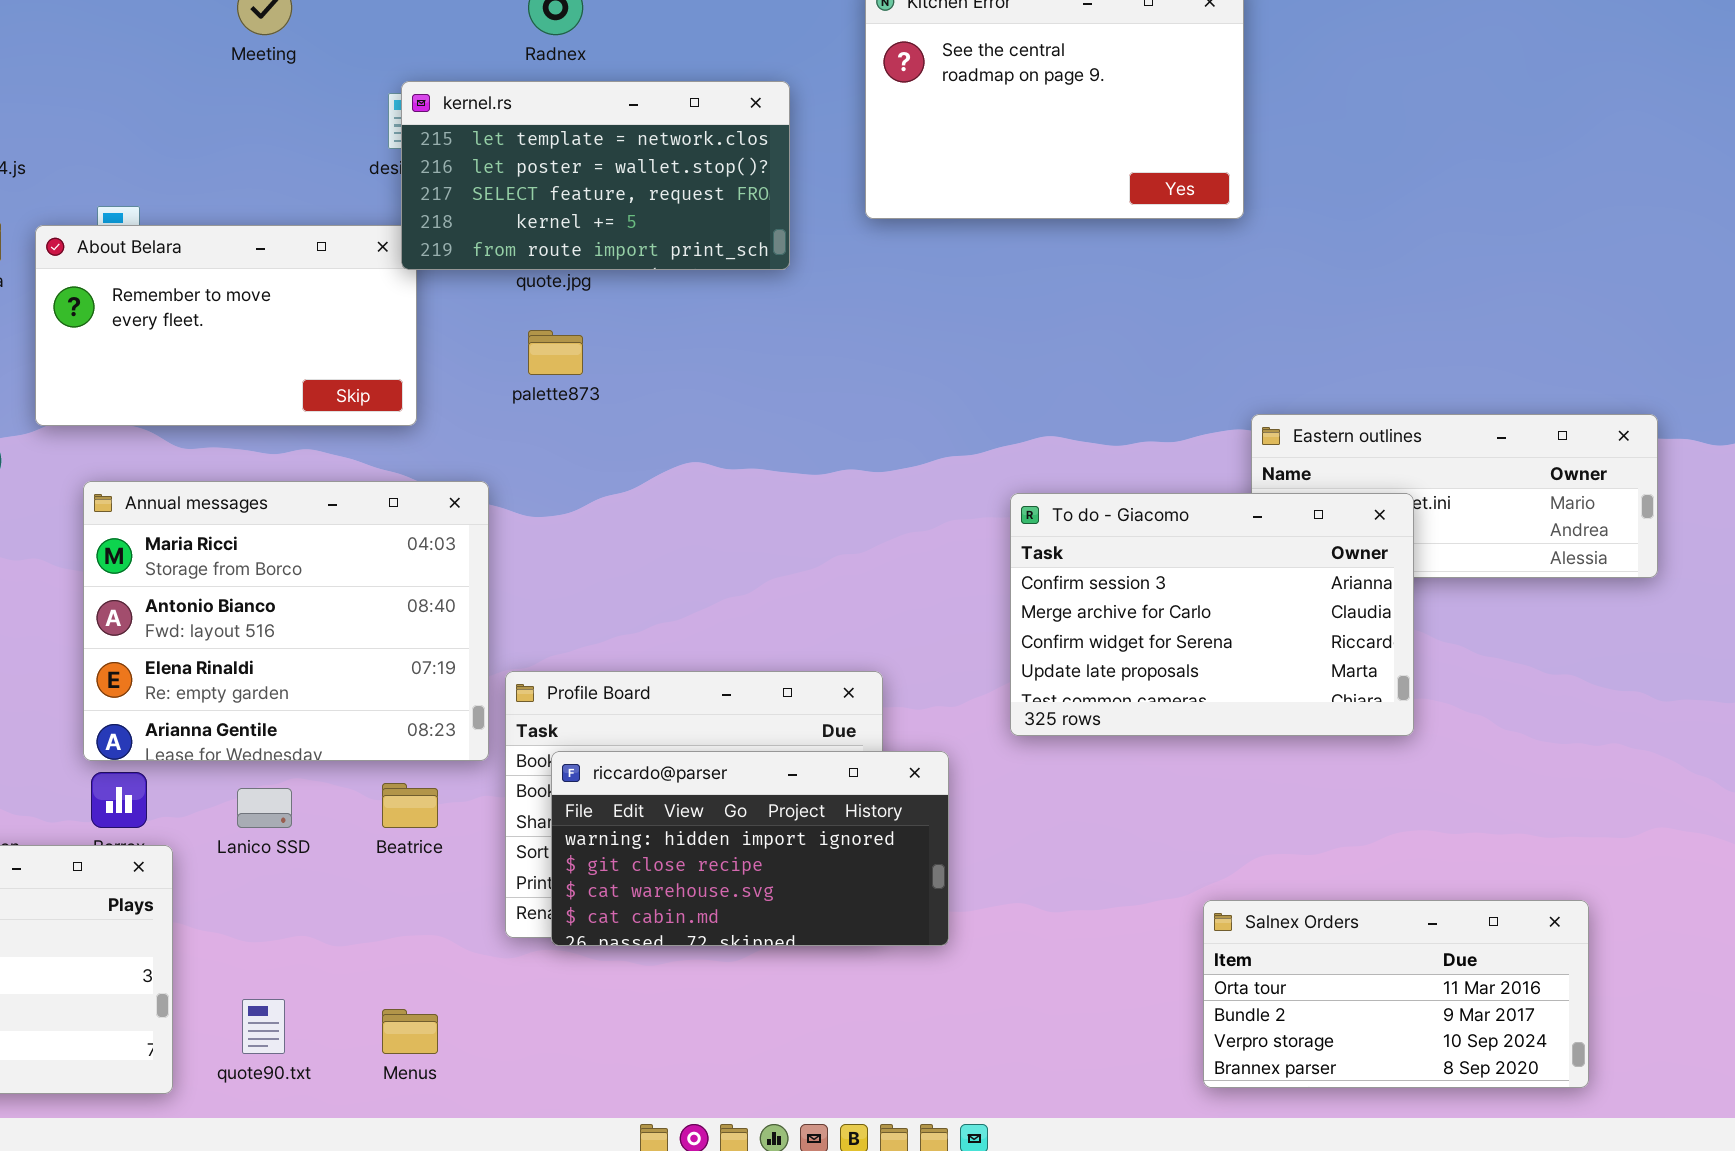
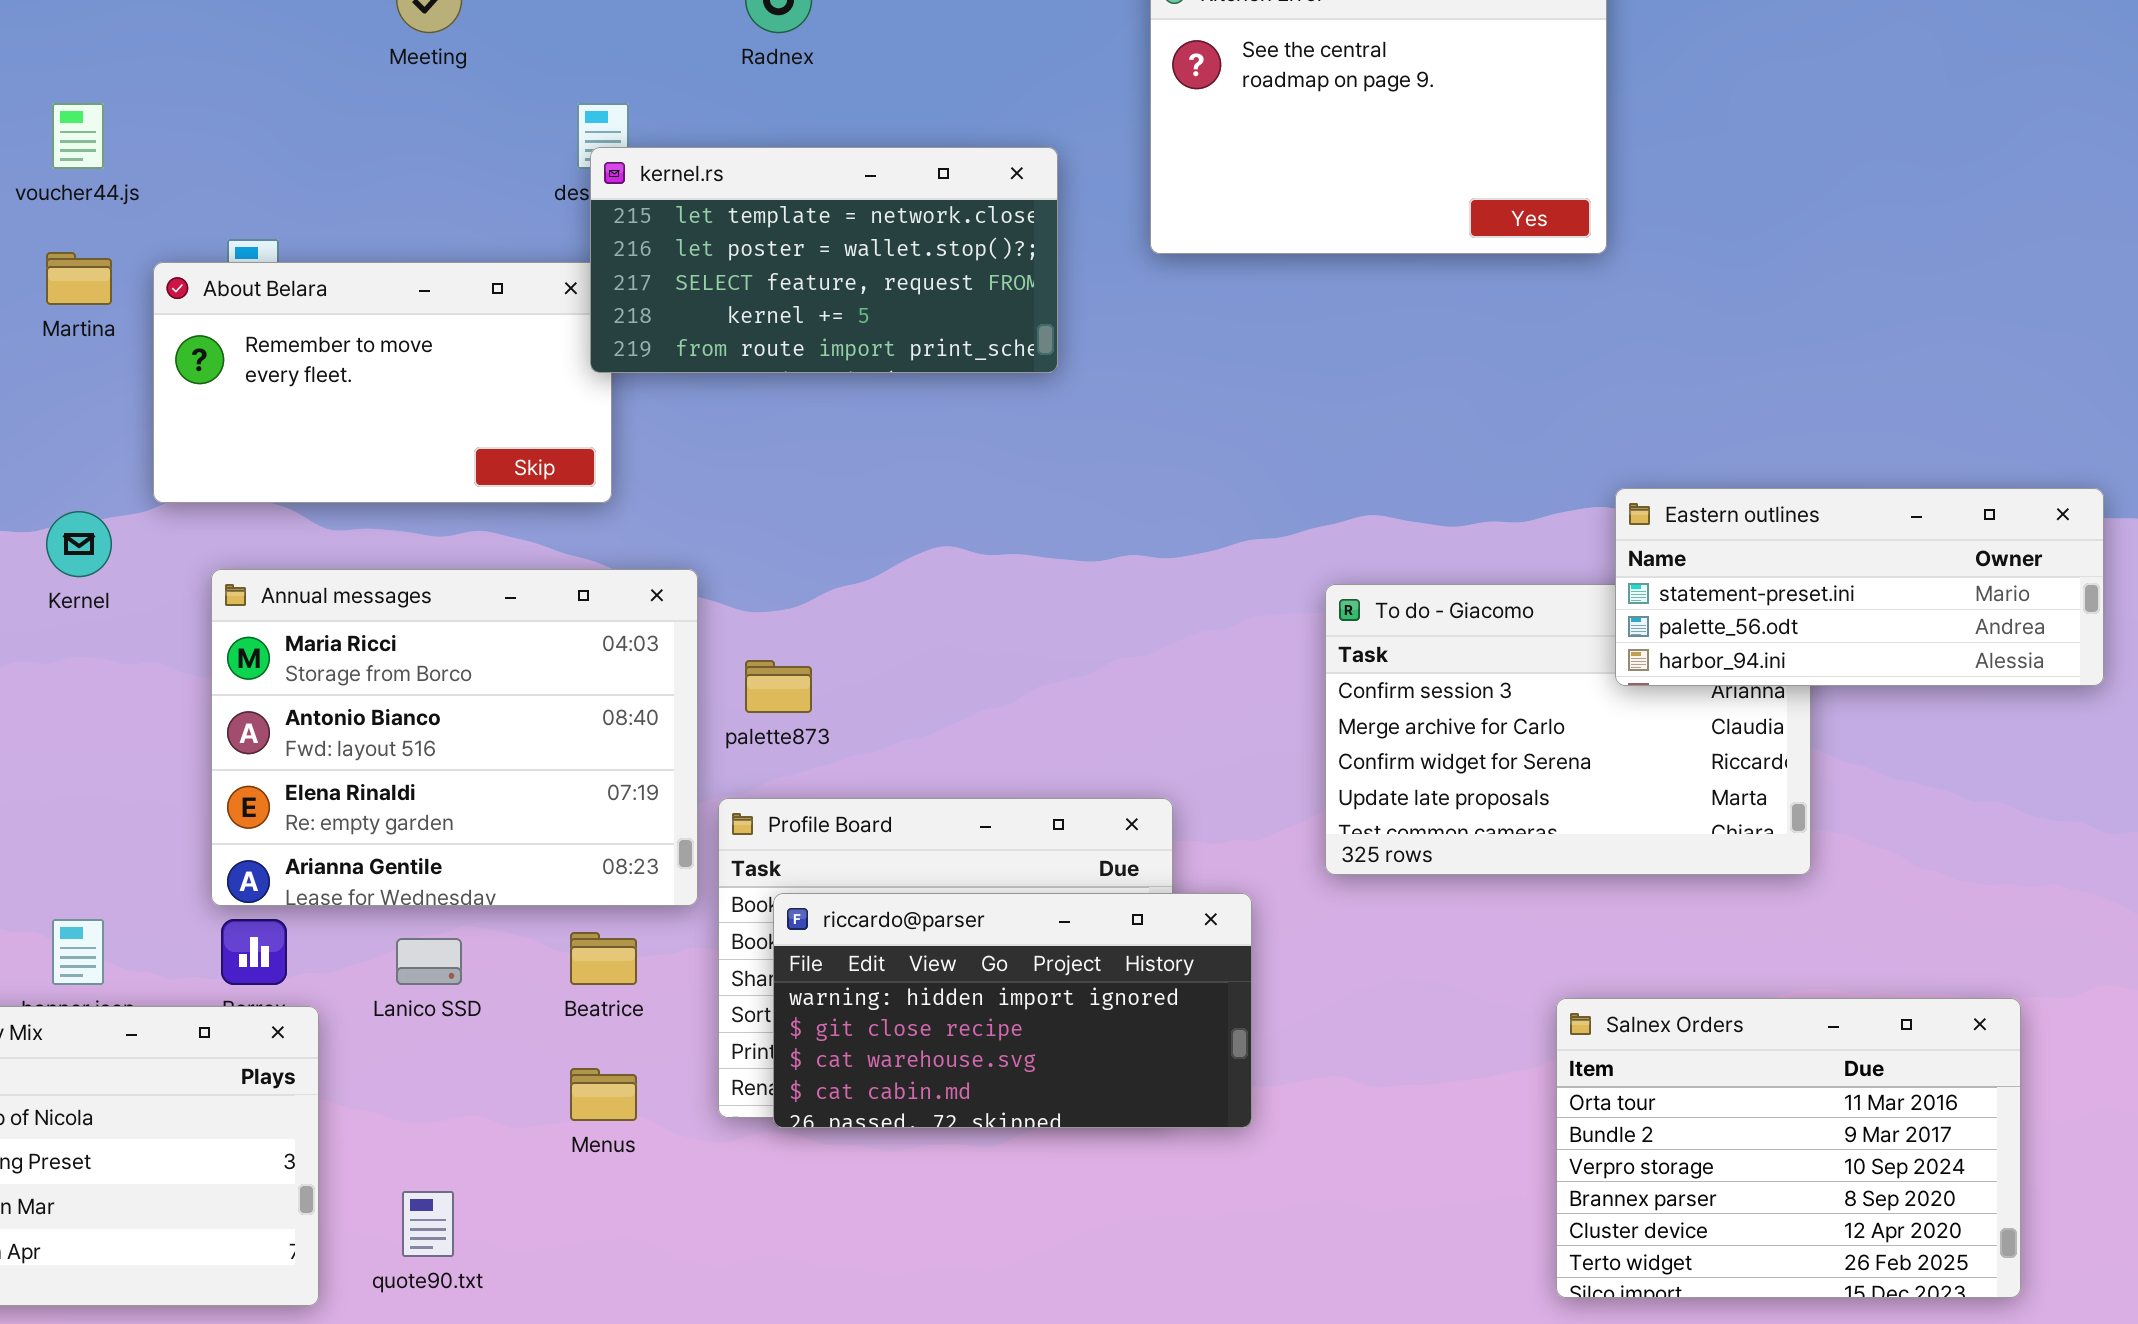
kernel.rs: [401,81,790,270] -> [590,147,1058,373], moved
palette873: [528,330,583,375] -> [745,660,812,713], moved
Eastern outlines: [1251,414,1658,578] -> [1615,488,2104,686], raised
Salnex Orders: [1203,900,1589,1088] -> [1556,998,2021,1298], resized
Menus: [382,1009,438,1054] -> [570,1068,637,1121], moved

